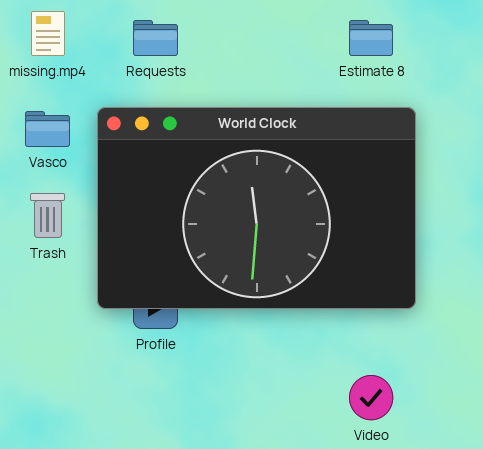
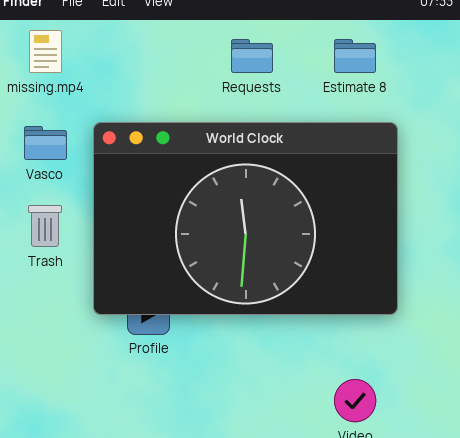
Requests: [133,20,178,56] -> [231,39,273,73], moved

